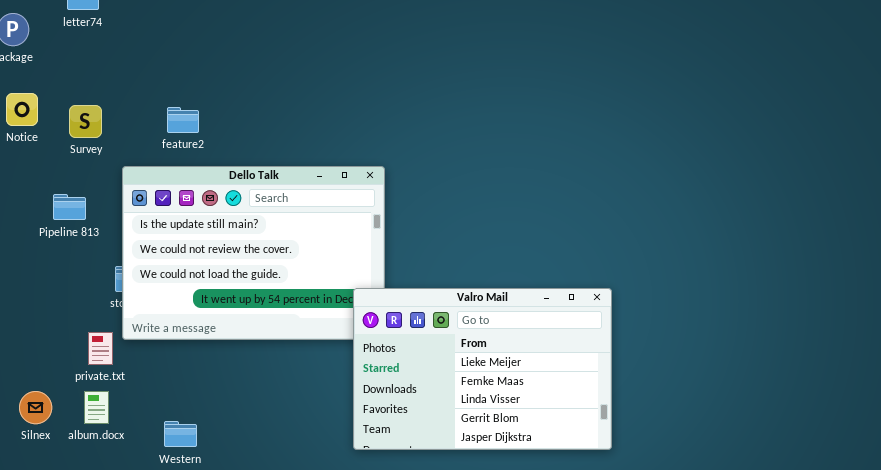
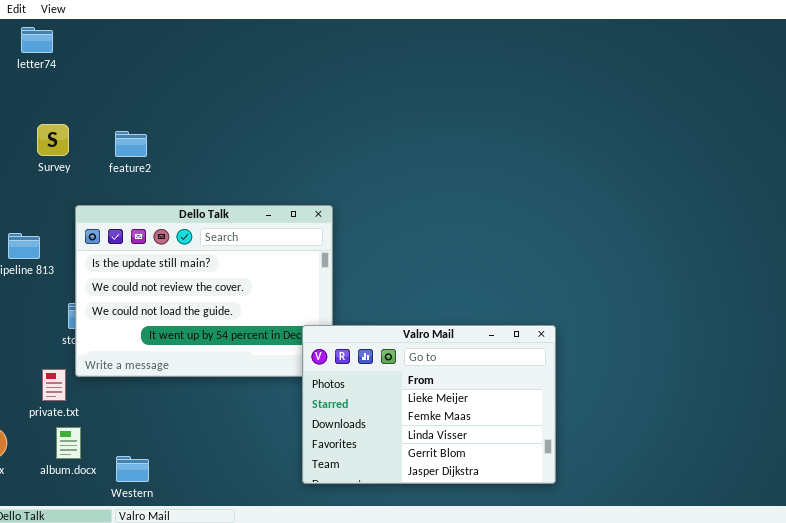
Survey: [69,105,102,138] -> [37,124,69,156], moved
feature2: [167,107,199,133] -> [115,131,147,157], moved
album.docx: [84,391,109,424] -> [56,427,81,459], moved

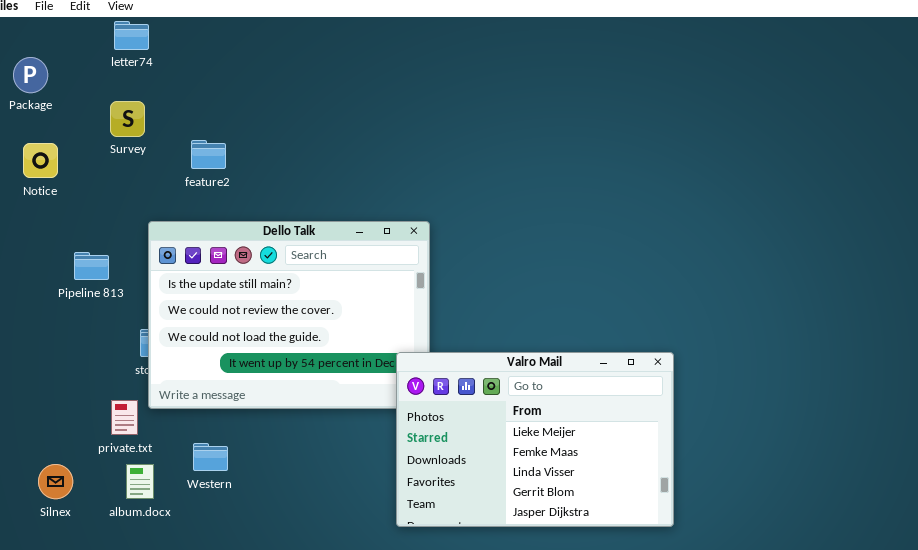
letter74: [21,27,53,53] -> [114,21,149,50], moved
Survey: [37,124,69,156] -> [110,101,145,137], moved
Western: [116,456,149,482] -> [193,443,228,471], moved

